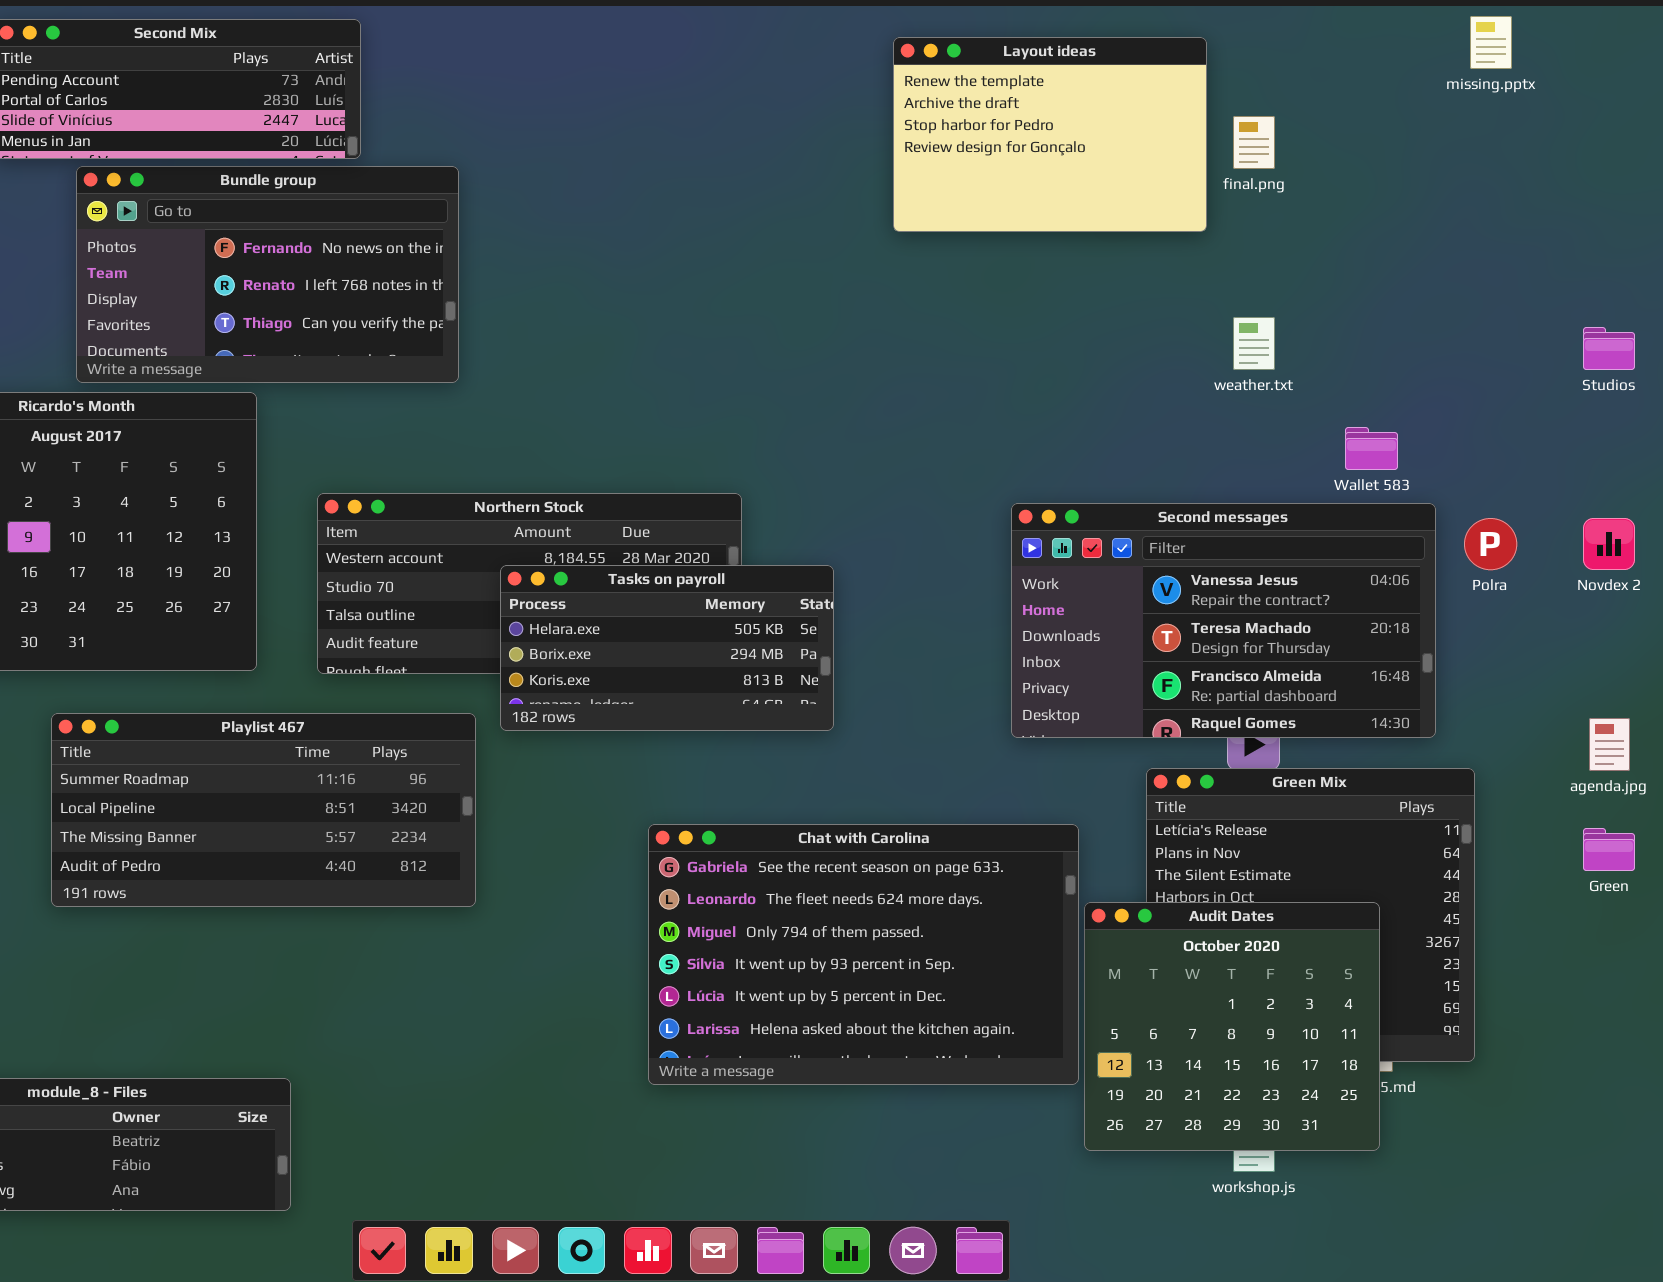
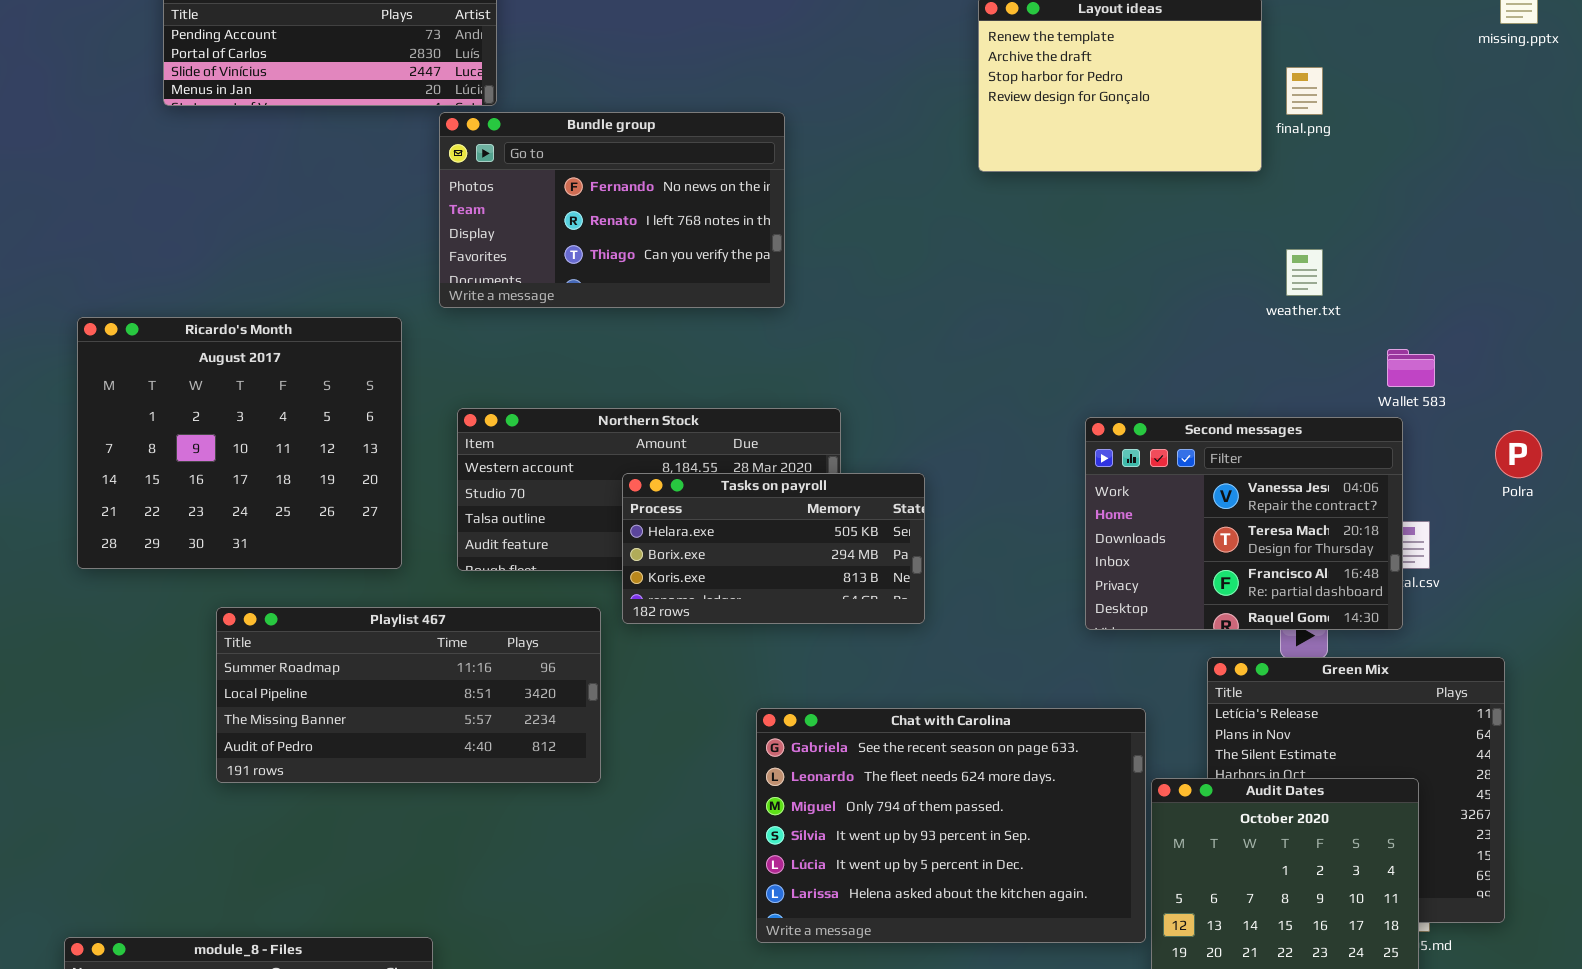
Bundle group: [76,166,459,383] -> [439,112,785,308], moved
Second messages: [1011,503,1436,738] -> [1085,417,1403,630], resized

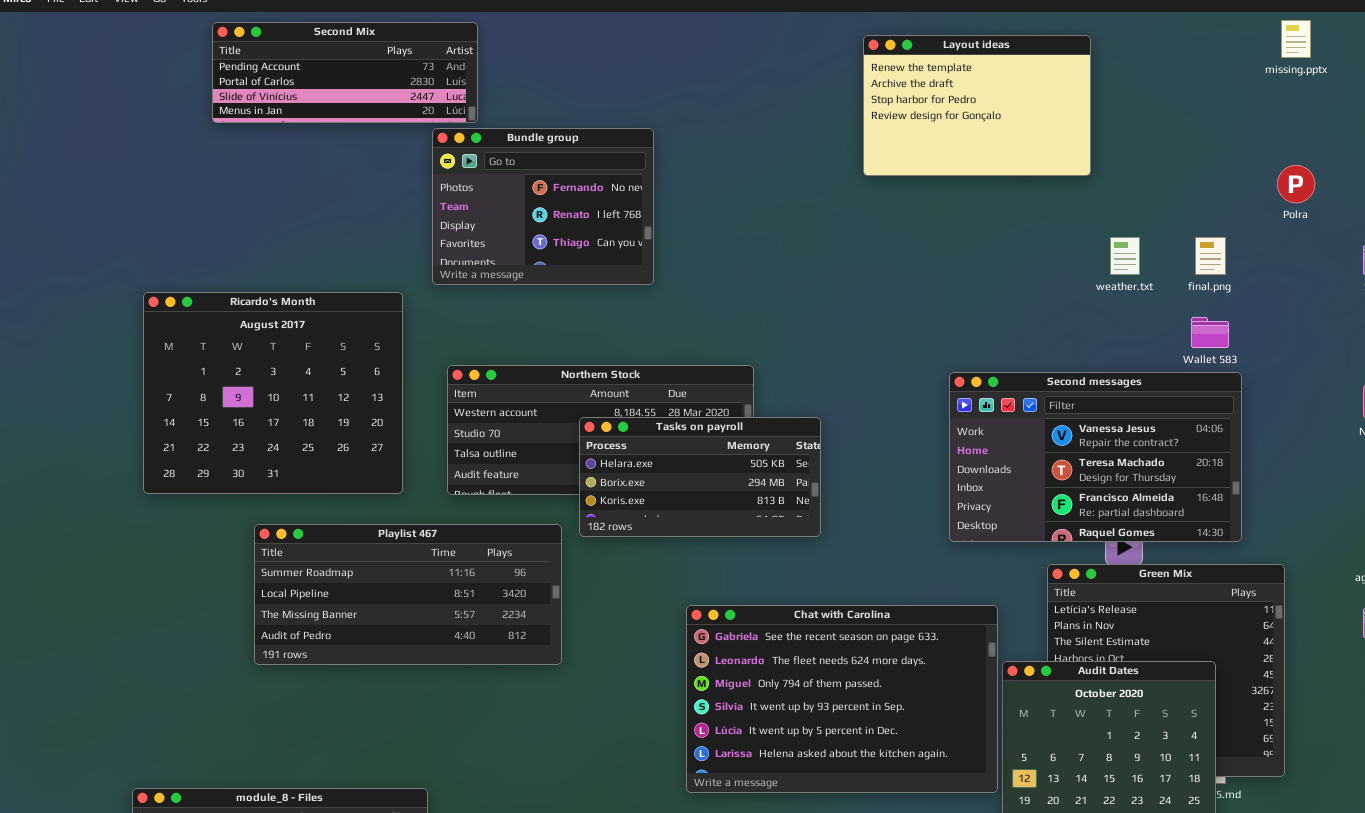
final.png: [1286,67,1323,115] -> [1195,237,1226,275], moved
Bundle group: [439,112,785,308] -> [432,128,654,285], resized
Second messages: [1085,417,1403,630] -> [949,372,1242,542], resized
Polra: [1495,430,1542,478] -> [1277,165,1315,203], moved

